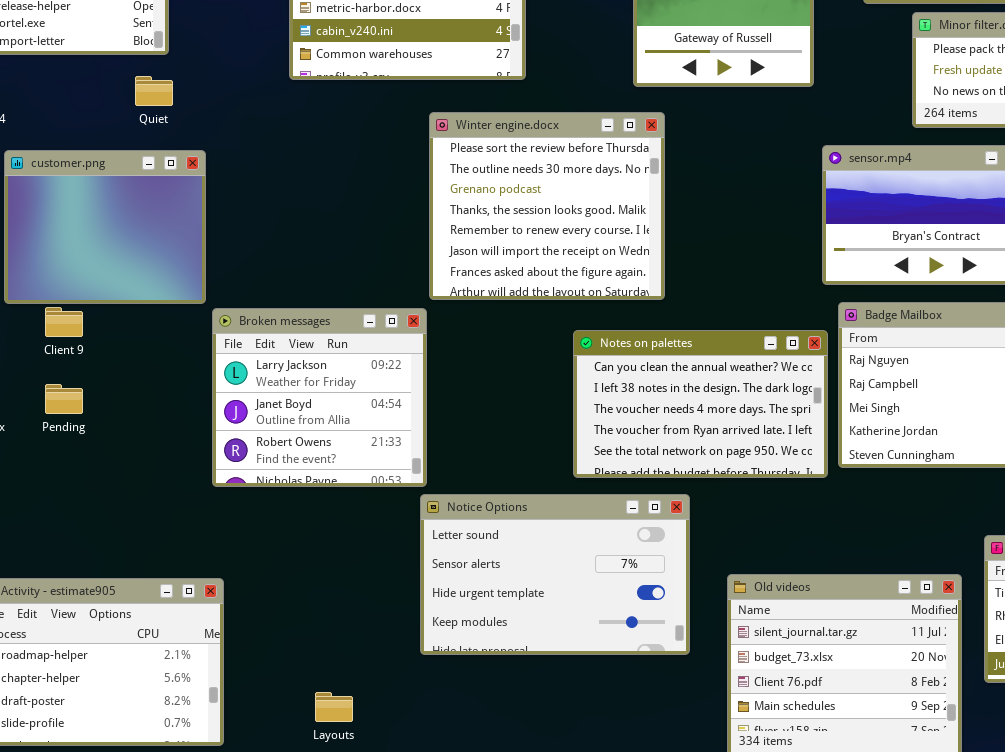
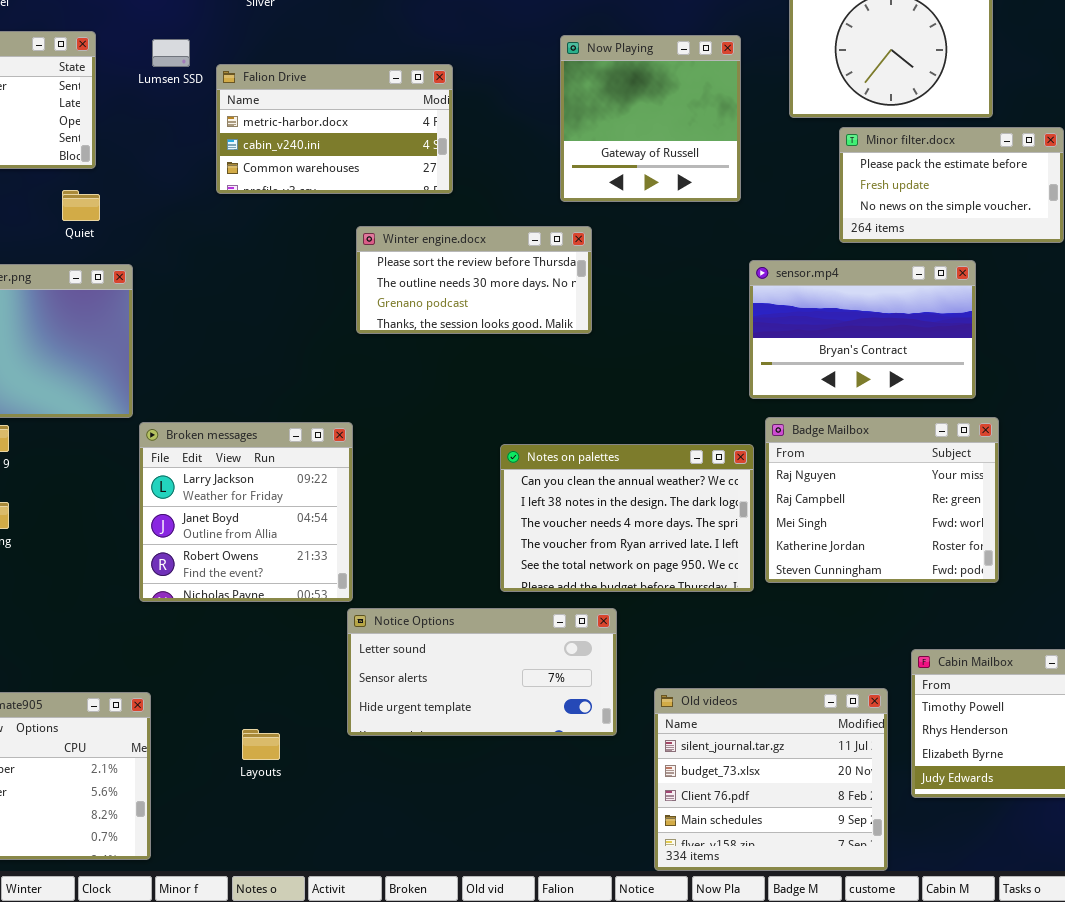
Winter engine.docx: [429,112,665,300] -> [356,226,592,334], resized
Notice Options: [420,494,690,655] -> [347,608,617,736], resized
Layouts: [315,692,353,722] -> [242,729,280,760], moved

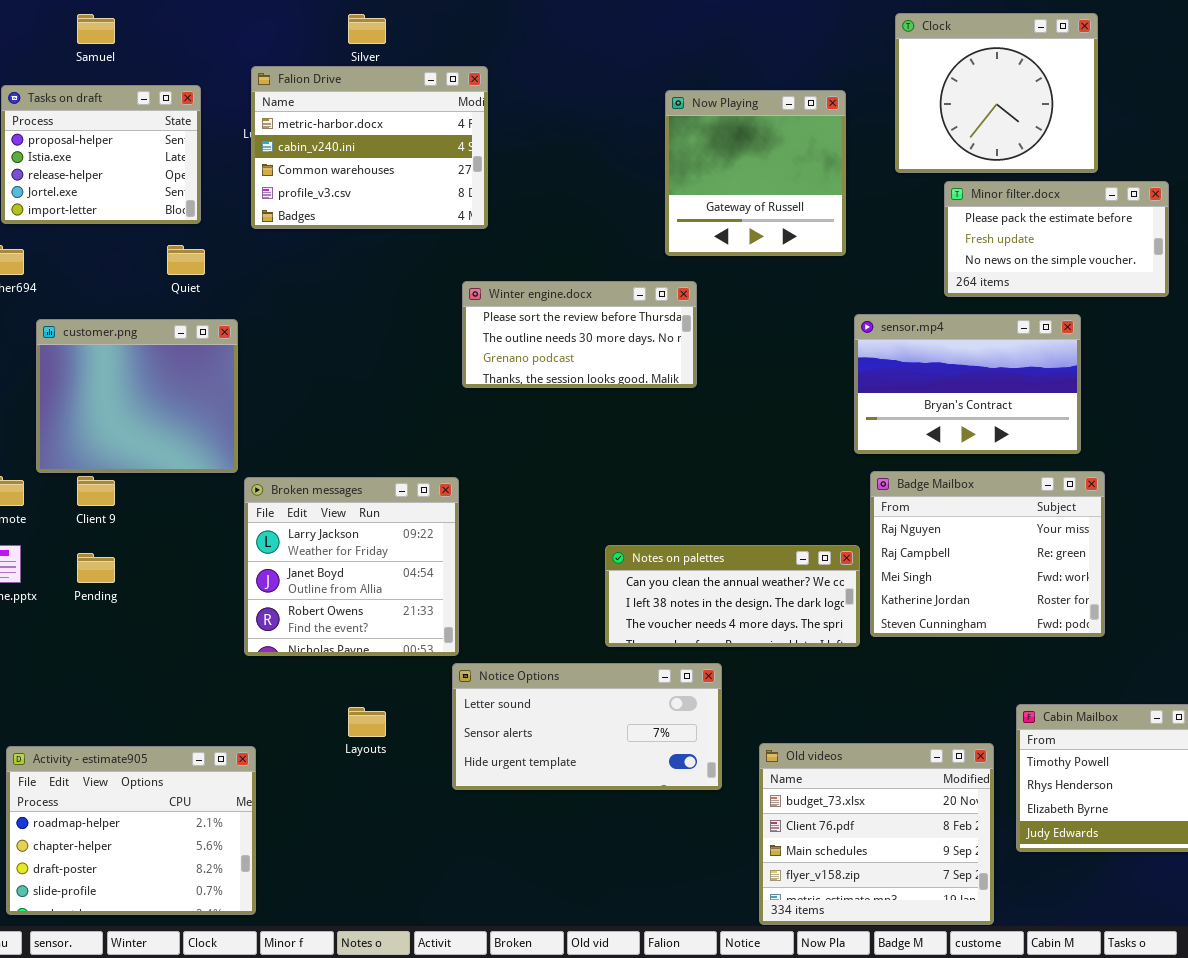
Falion Drive: [216,64,453,194] -> [251,66,488,229], moved, resized
Notes on palettes: [500,444,754,592] -> [605,545,860,647], resized
Old videos: [654,688,888,871] -> [759,743,994,925], scrolled down 1 row
Layouts: [242,729,280,760] -> [348,707,386,737], moved

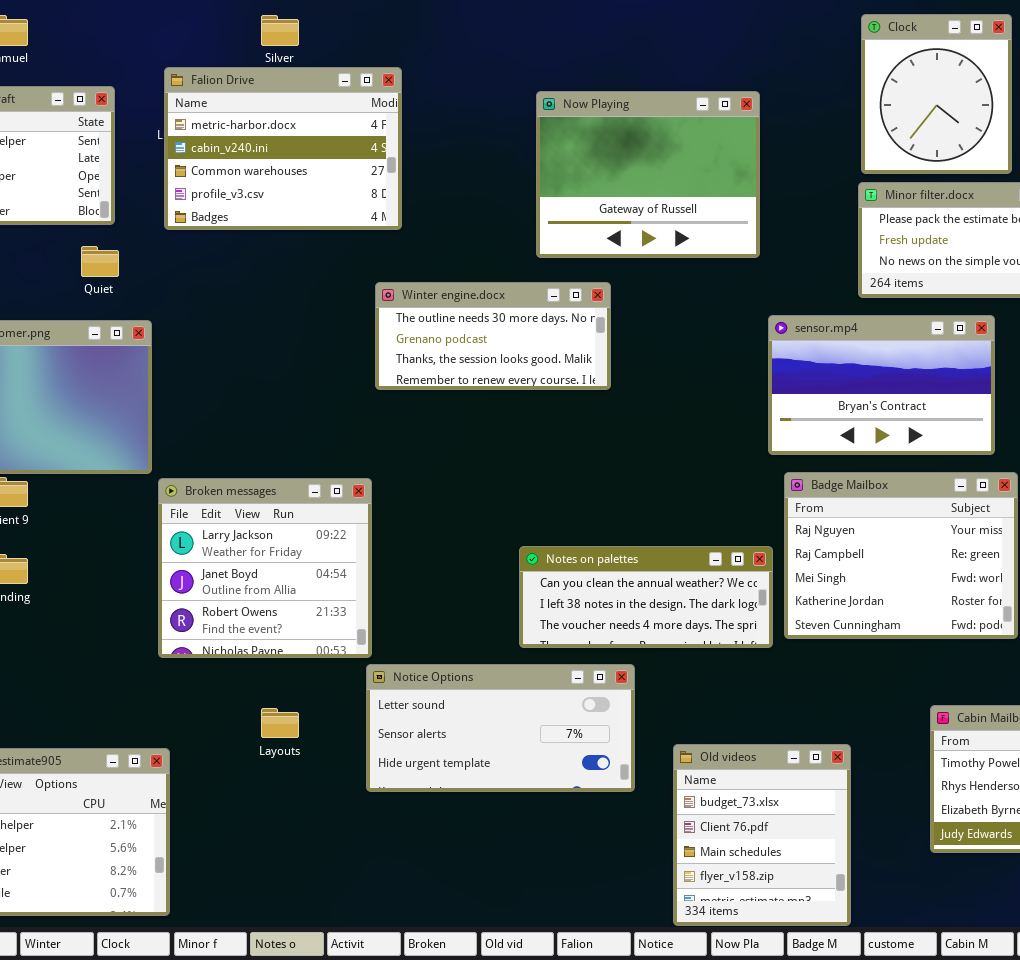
Clock: [895,13,1098,173] -> [861,14,1012,174], resized
Now Playing: [665,90,846,256] -> [536,91,760,258], resized
Winter engine.docx: [462,281,697,388] -> [375,282,611,390], scrolled down 1 row
Old videos: [759,743,994,925] -> [673,744,851,926], resized

